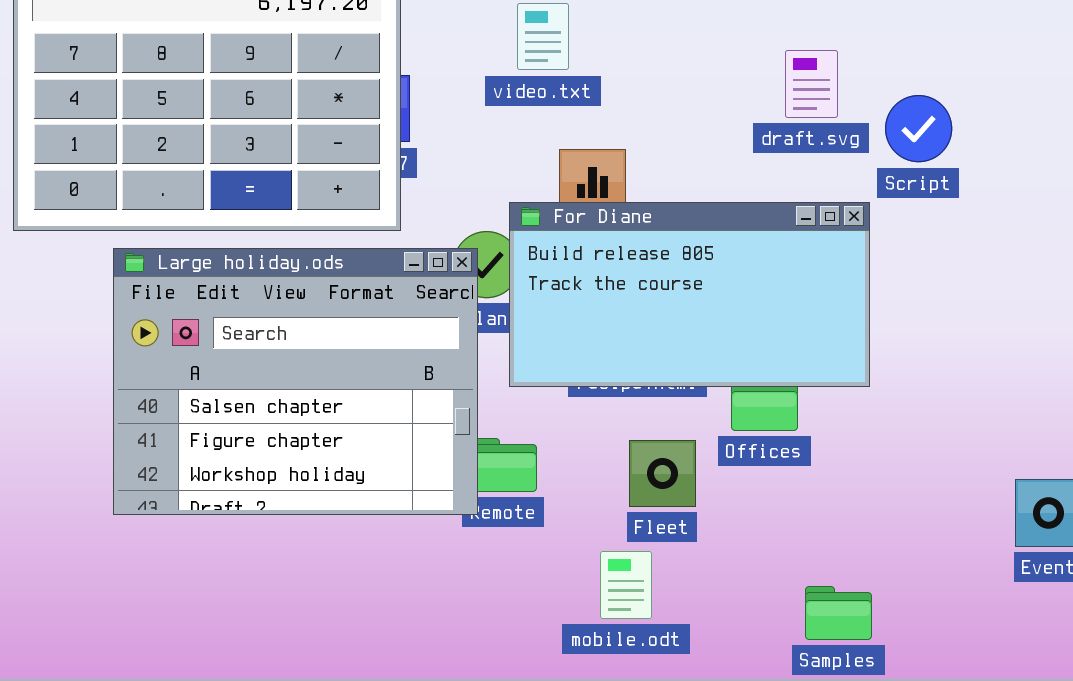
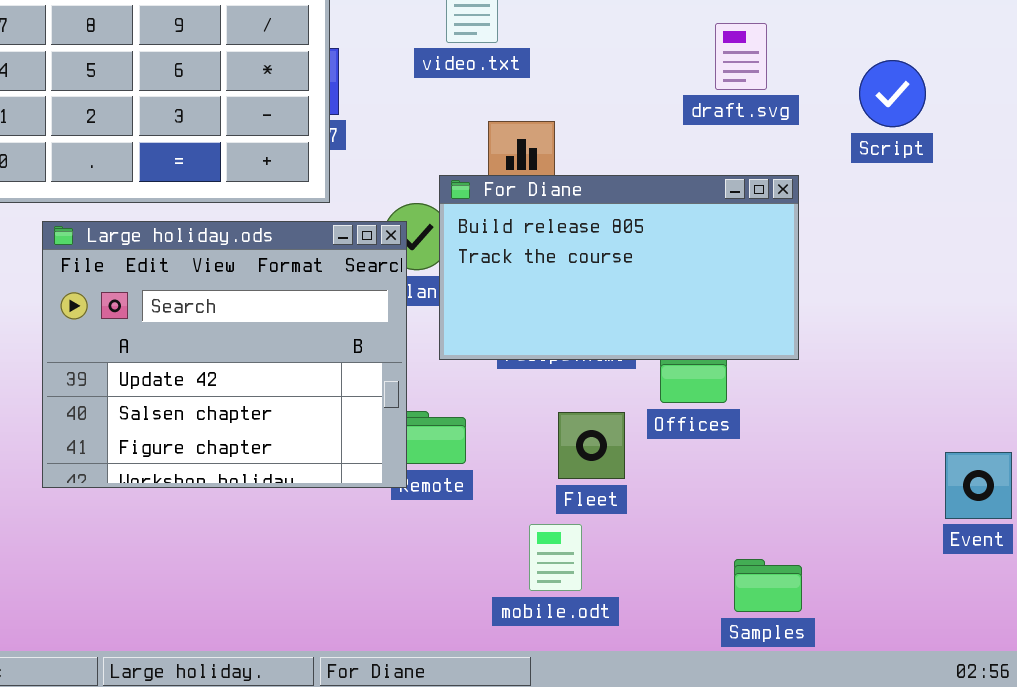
Script: [885,95,952,162] -> [859,60,926,127], moved
Large holiday.ods: [113,248,478,515] -> [42,221,407,488], scrolled up 1 row

